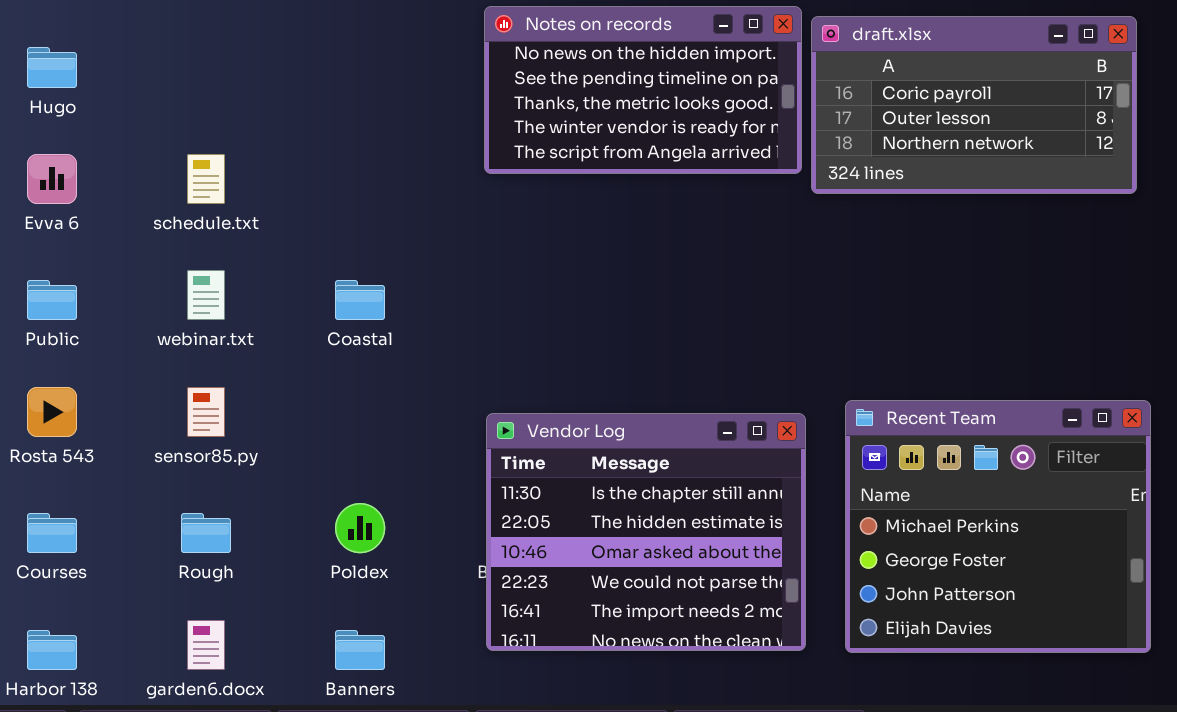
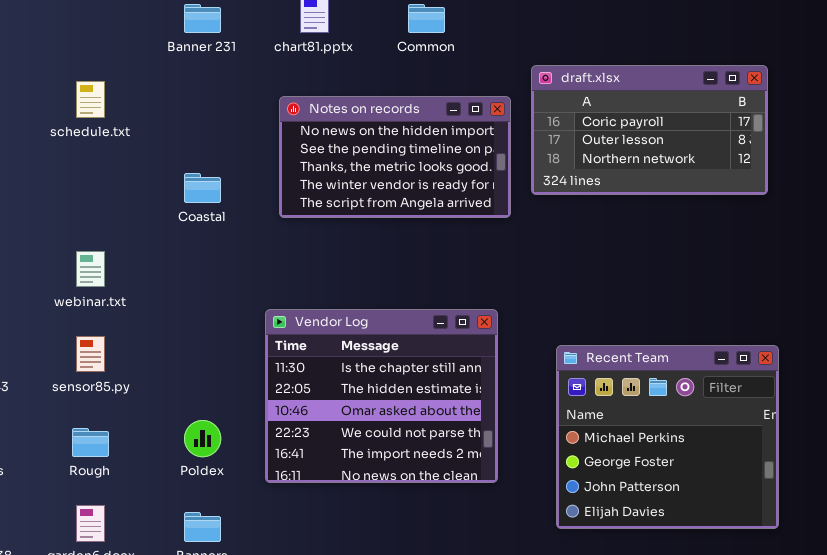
Notes on records: [484,6,802,174] -> [279,96,511,218], moved
schedule.txt: [187,154,225,204] -> [76,81,105,118], moved
Coastal: [335,280,385,320] -> [184,173,221,203], moved
Vendor Log: [486,413,806,651] -> [265,309,498,483], moved

